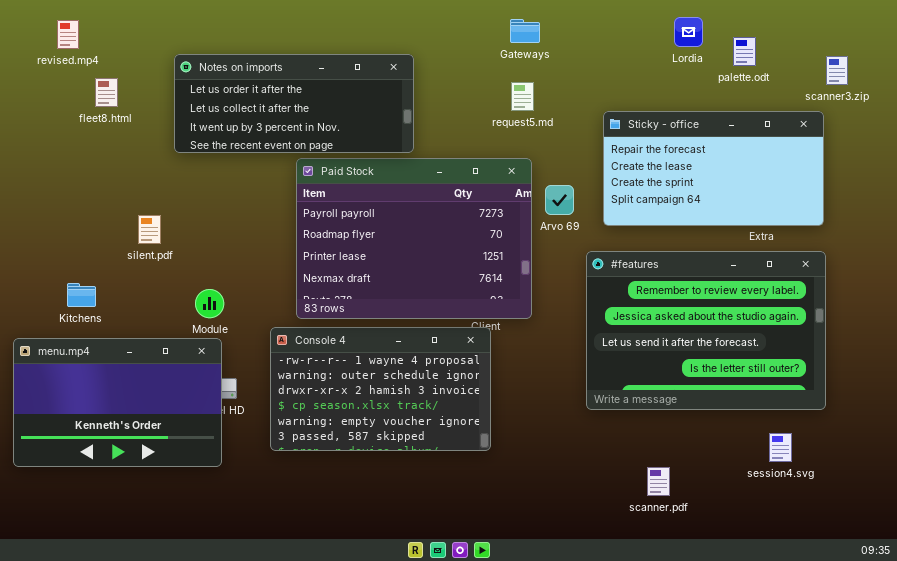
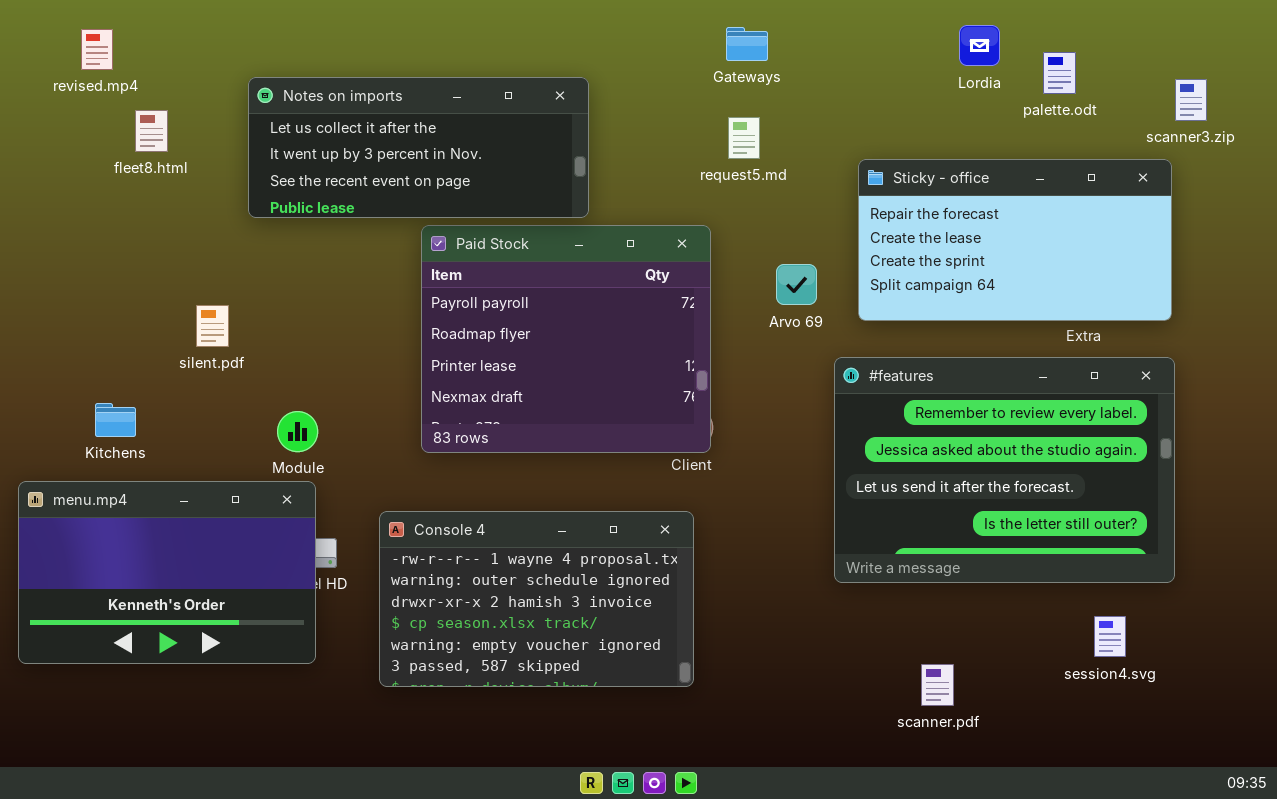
Notes on imports: [174,54,414,153] -> [248,77,589,218], scrolled down 1 row
Paid Stock: [296,158,532,319] -> [421,225,711,453], resized
Console 4: [270,327,491,451] -> [379,511,694,687], moved

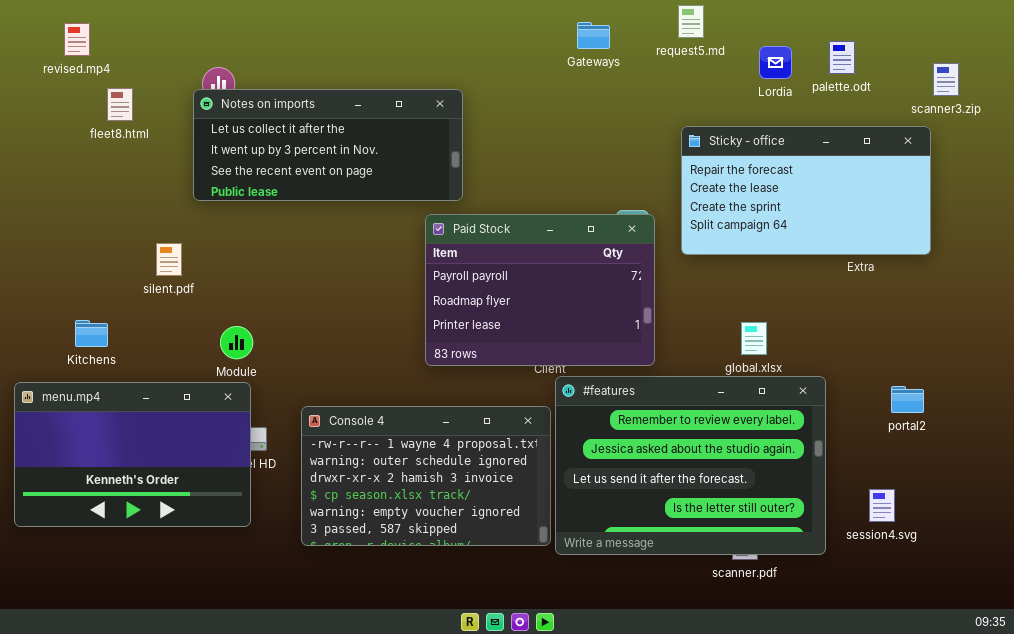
Lordia: [959,25,1000,66] -> [759,46,792,79], moved
Notes on imports: [248,77,589,218] -> [193,89,463,201], moved
request5.md: [728,117,760,159] -> [678,5,704,38], moved
Paid Stock: [421,225,711,453] -> [425,214,655,366], moved, resized
#features: [834,357,1175,583] -> [555,376,826,555], moved

